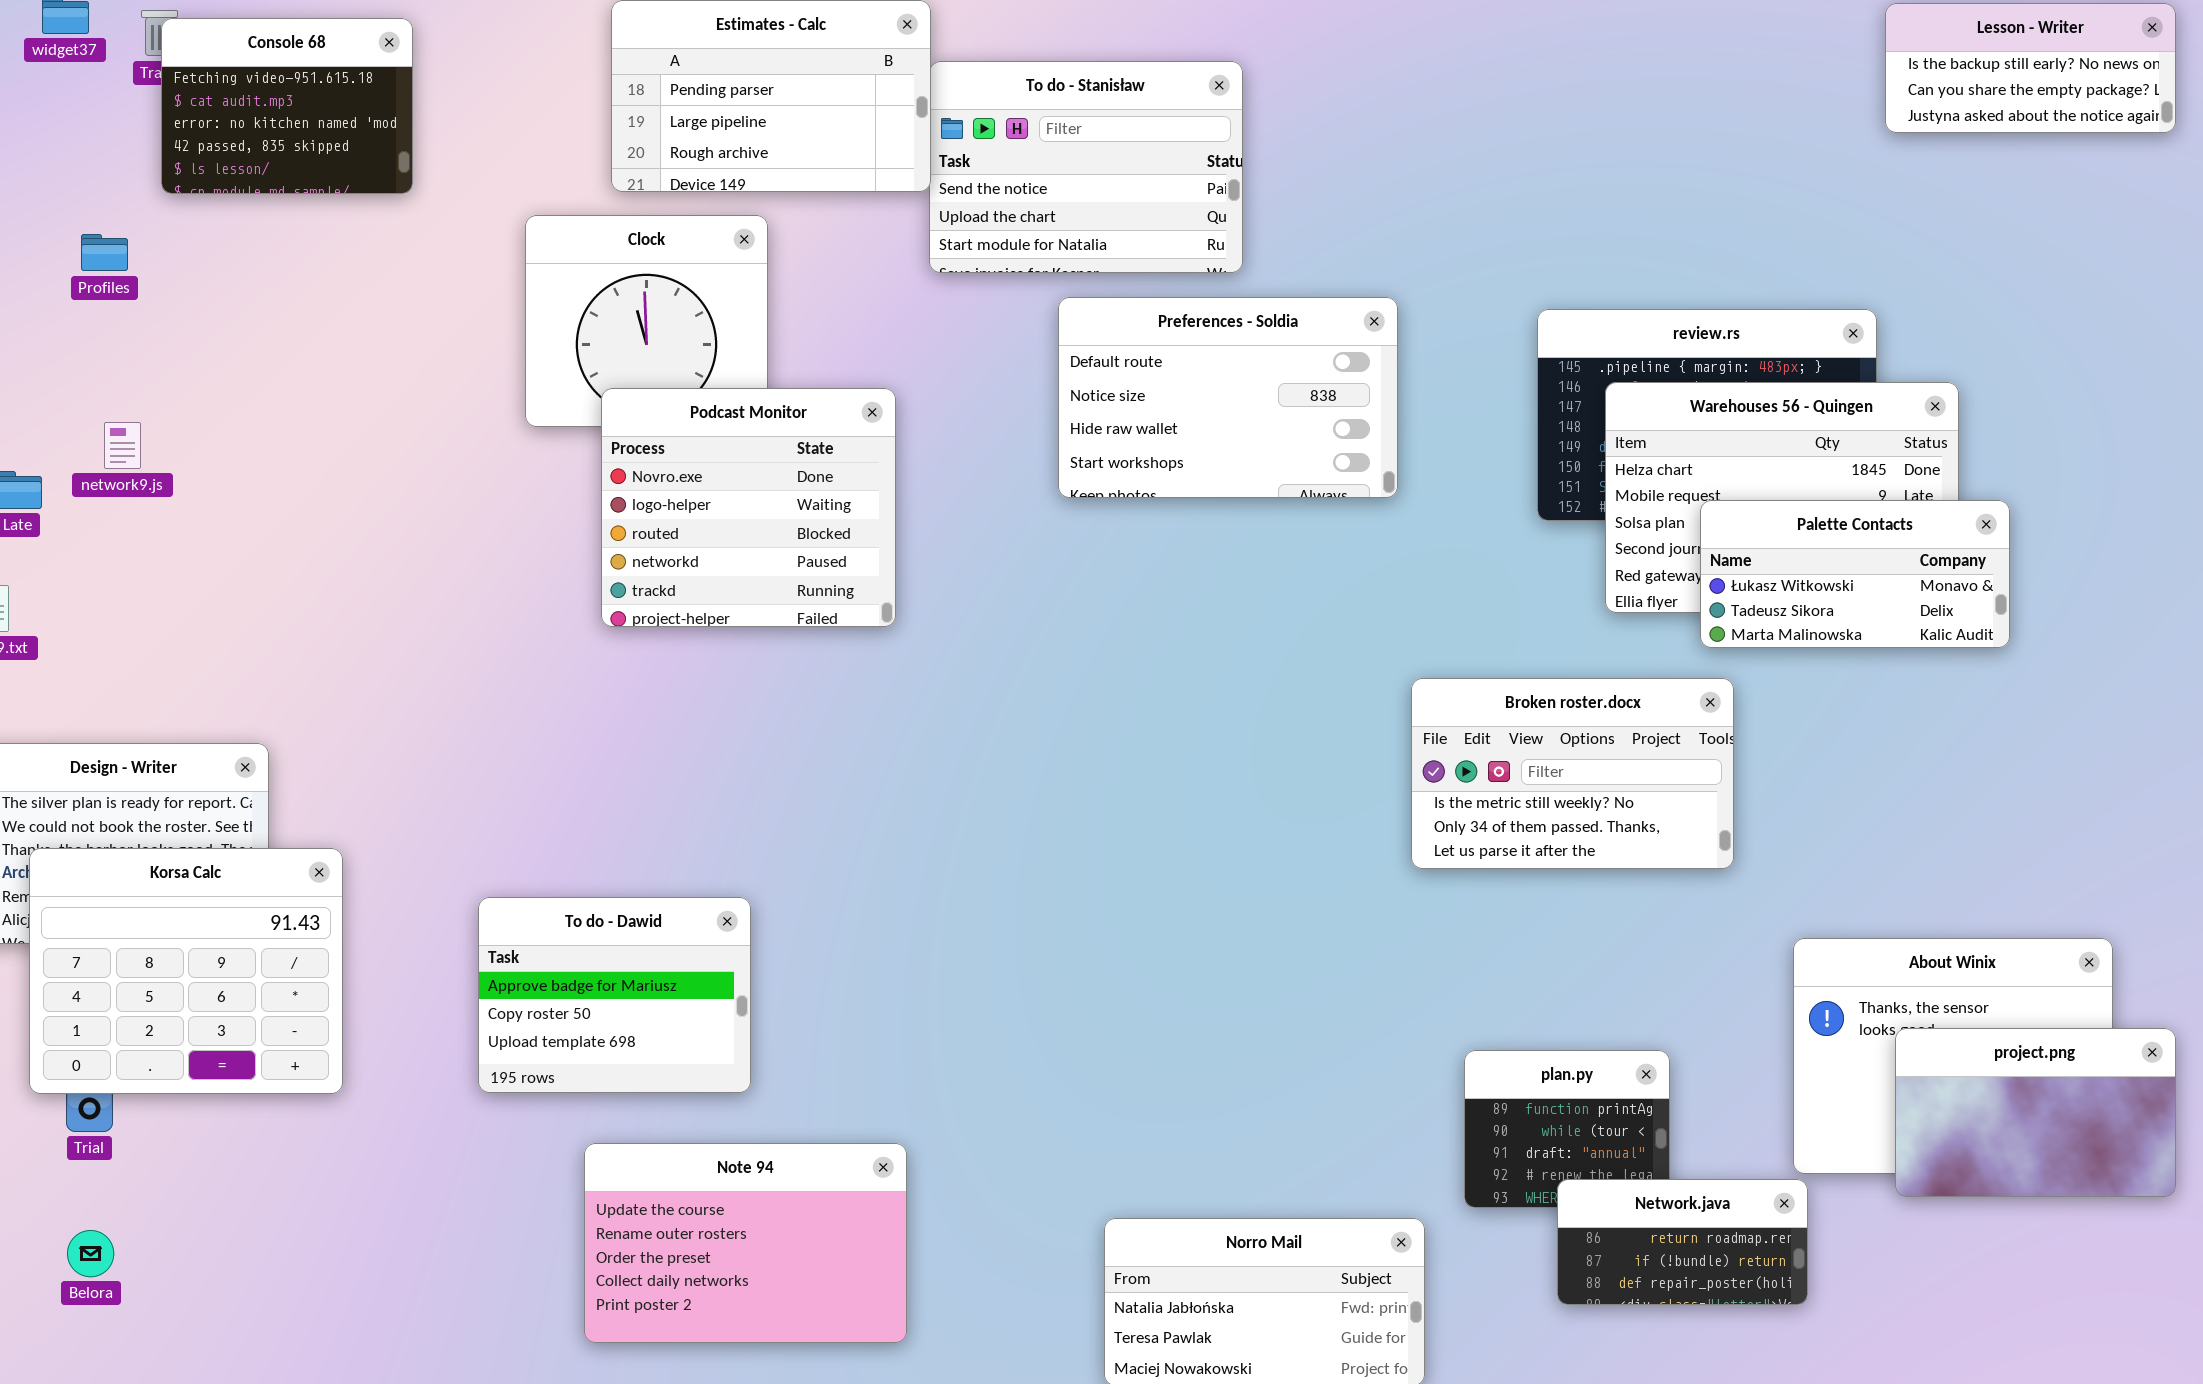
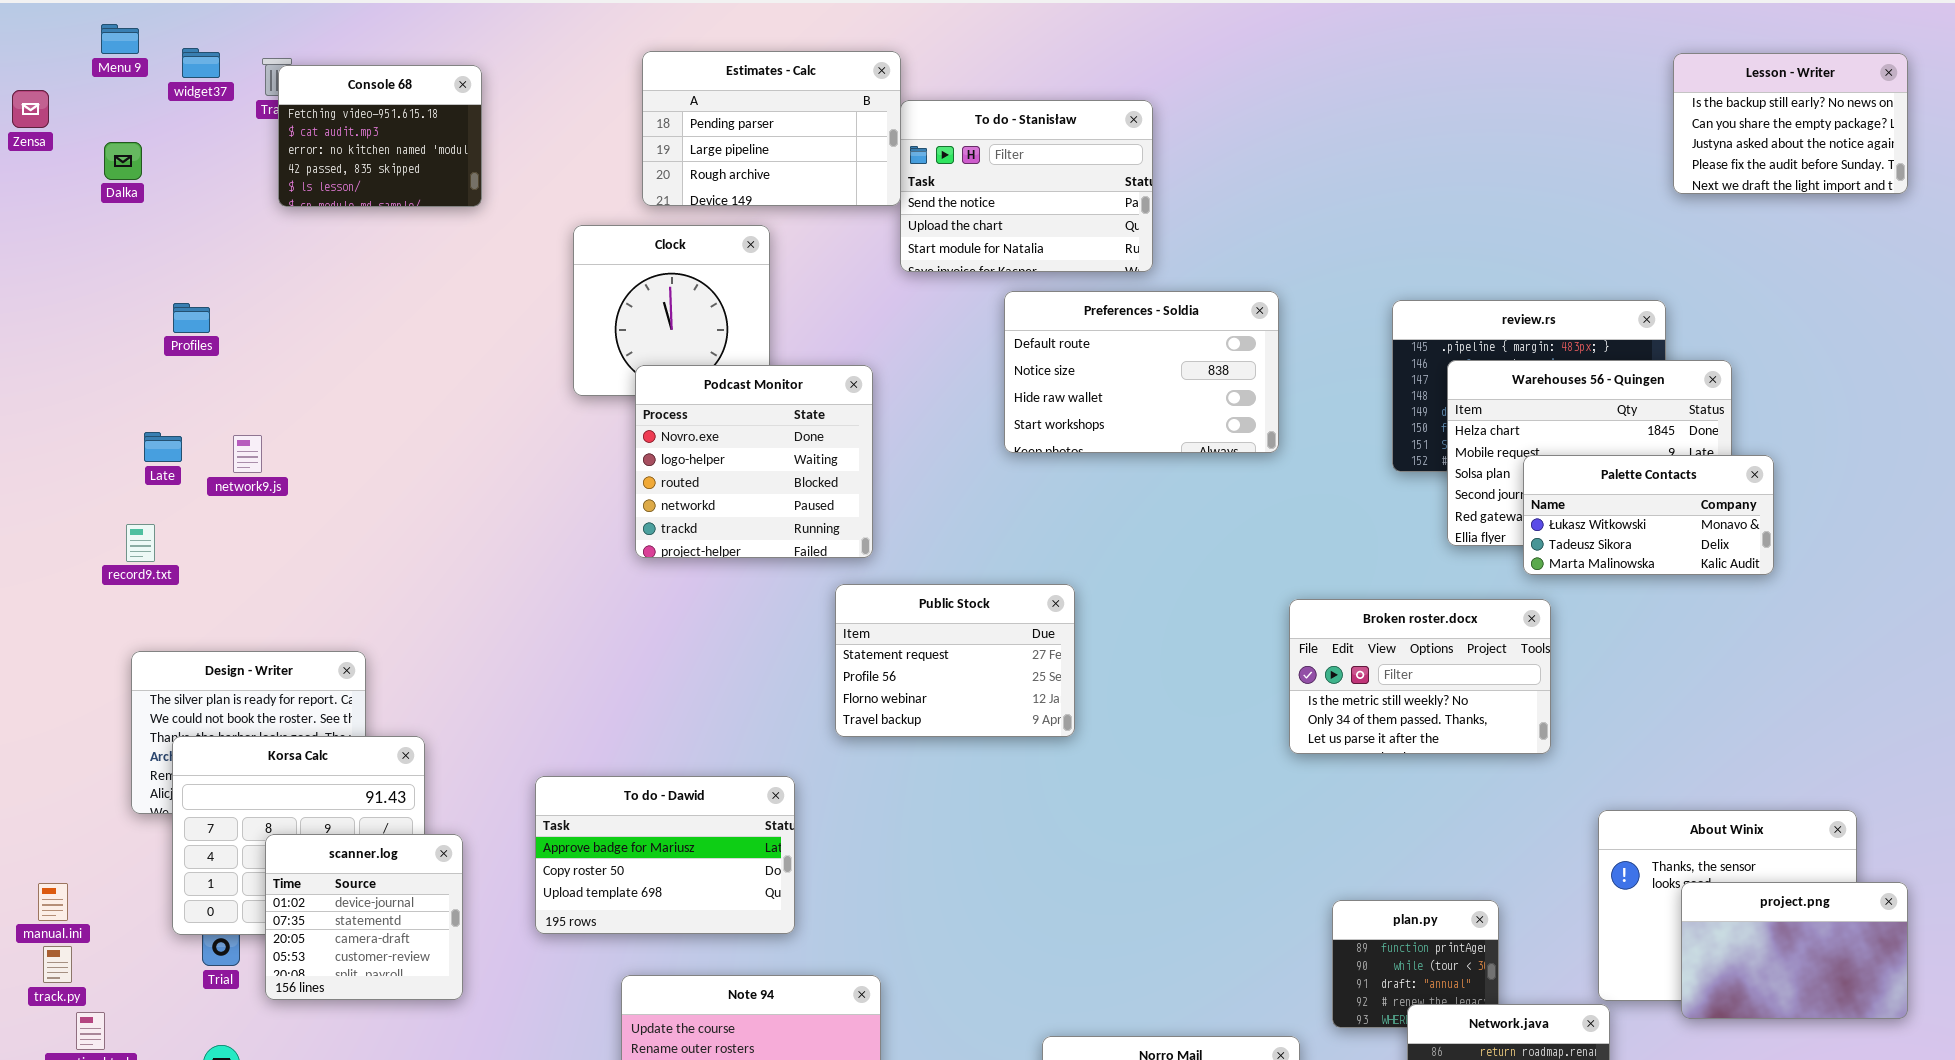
Lesson - Writer: [1885,3,2176,133] -> [1673,53,1908,194], resized
Profiles: [81,234,128,271] -> [173,303,210,333], moved
network9.js: [104,422,141,469] -> [233,435,262,473], moved
Public Stock: none -> [835,584,1075,737], opened
To do - Dawid: [478,897,751,1093] -> [535,776,795,934], resized
scanner.log: none -> [265,834,463,1000], opened

